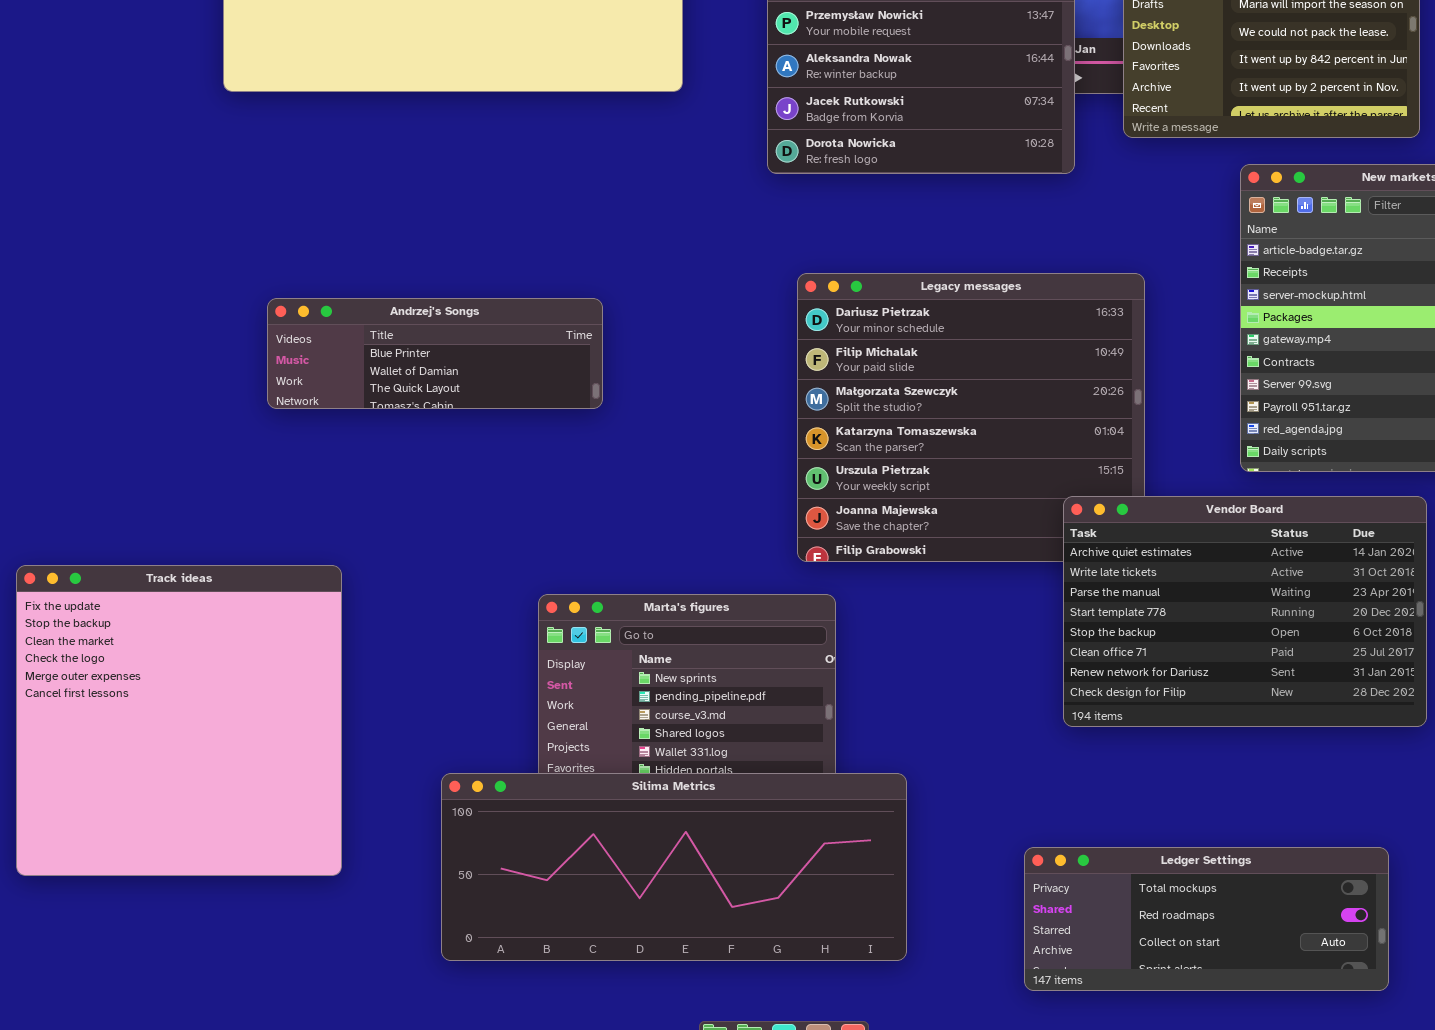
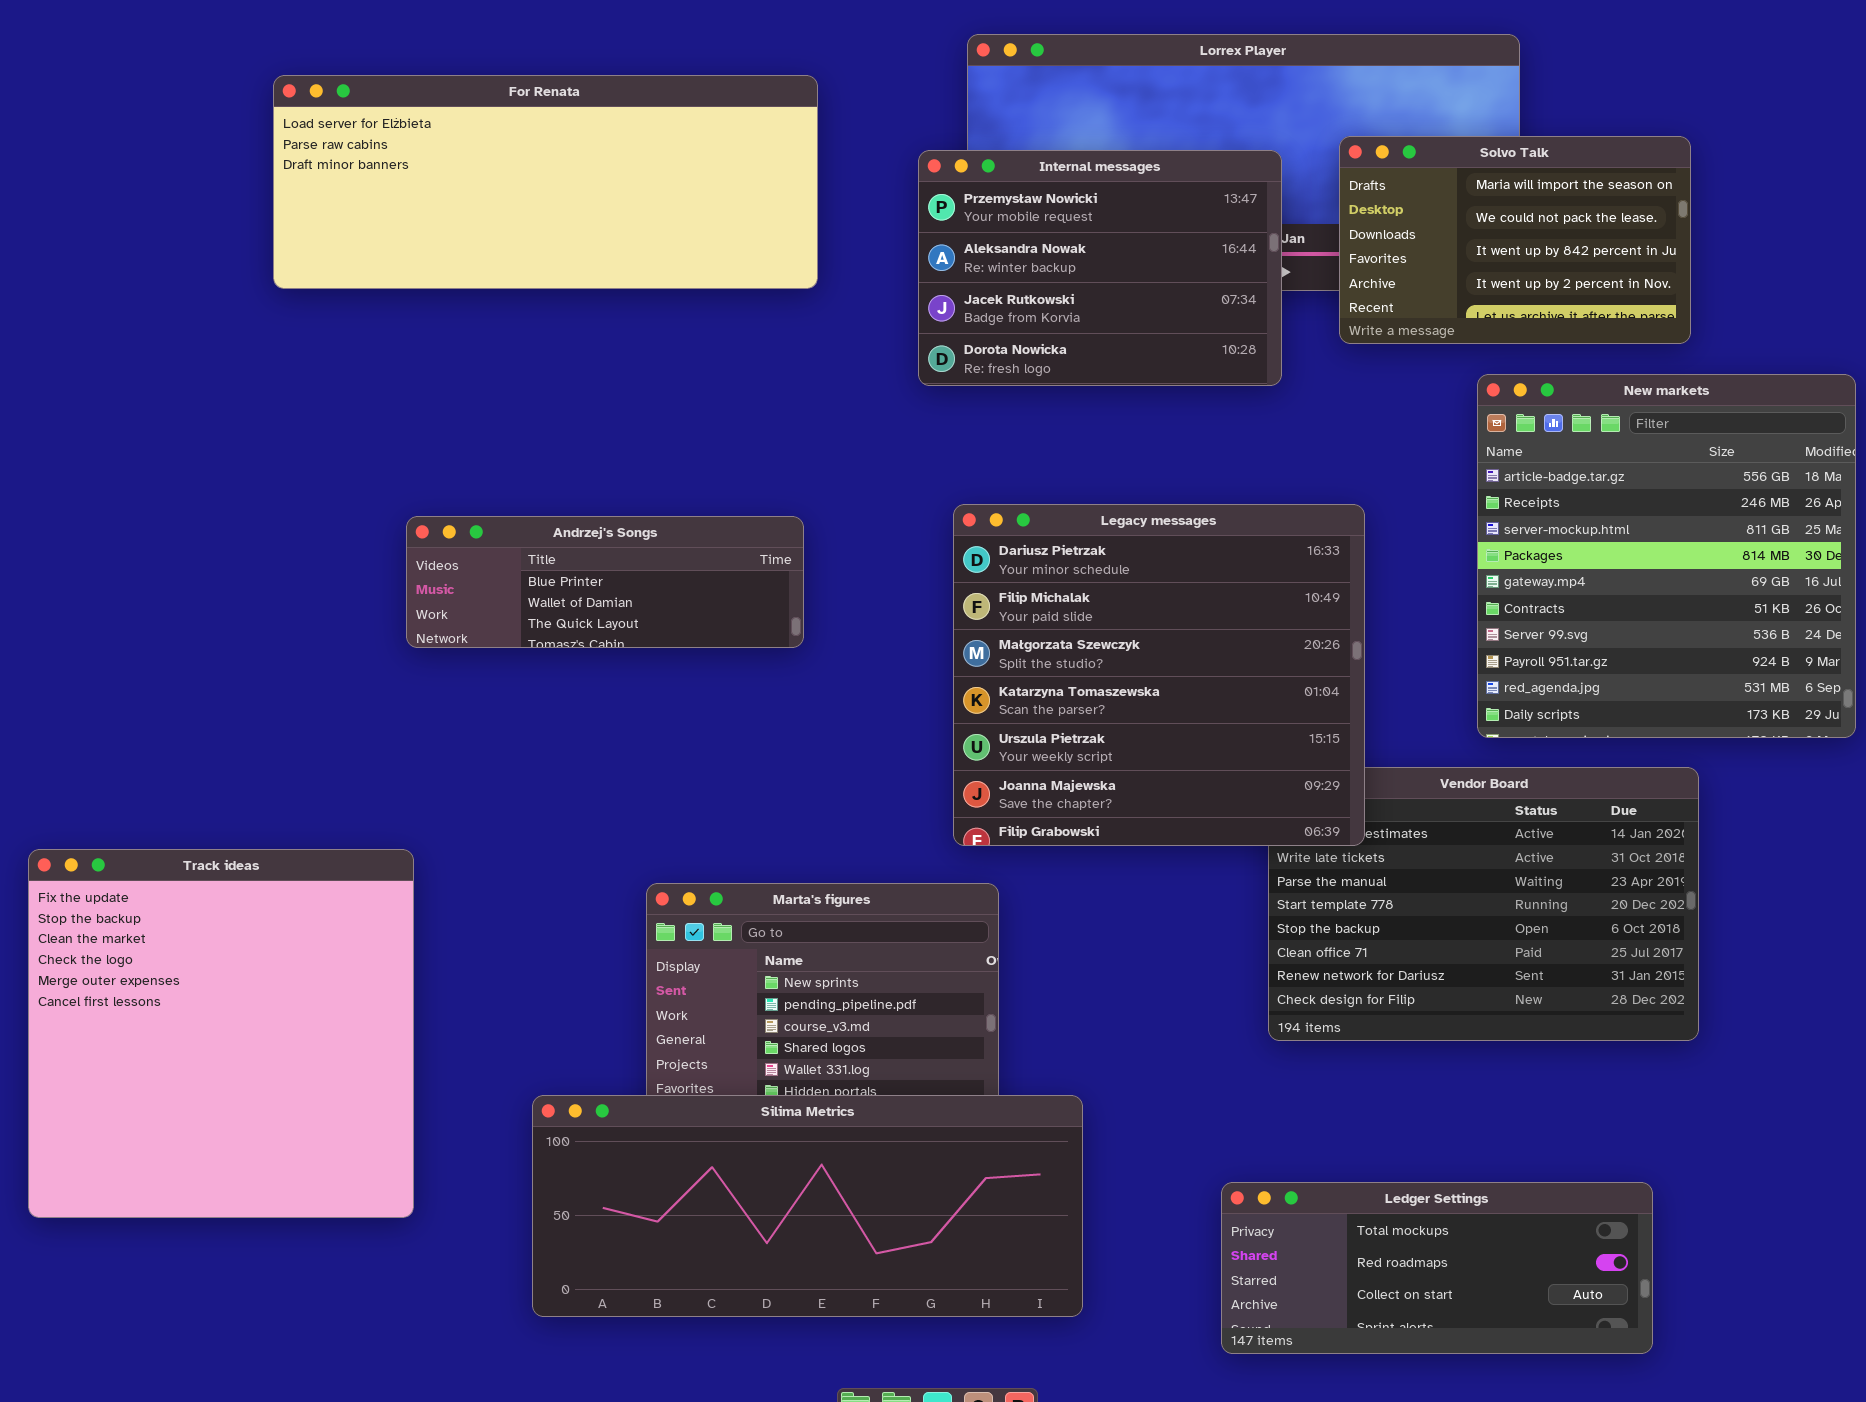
Legacy messages: [797,273,1145,562] -> [953,504,1365,846], raised
Andrzej's Songs: [267,298,603,409] -> [406,516,804,648], moved

